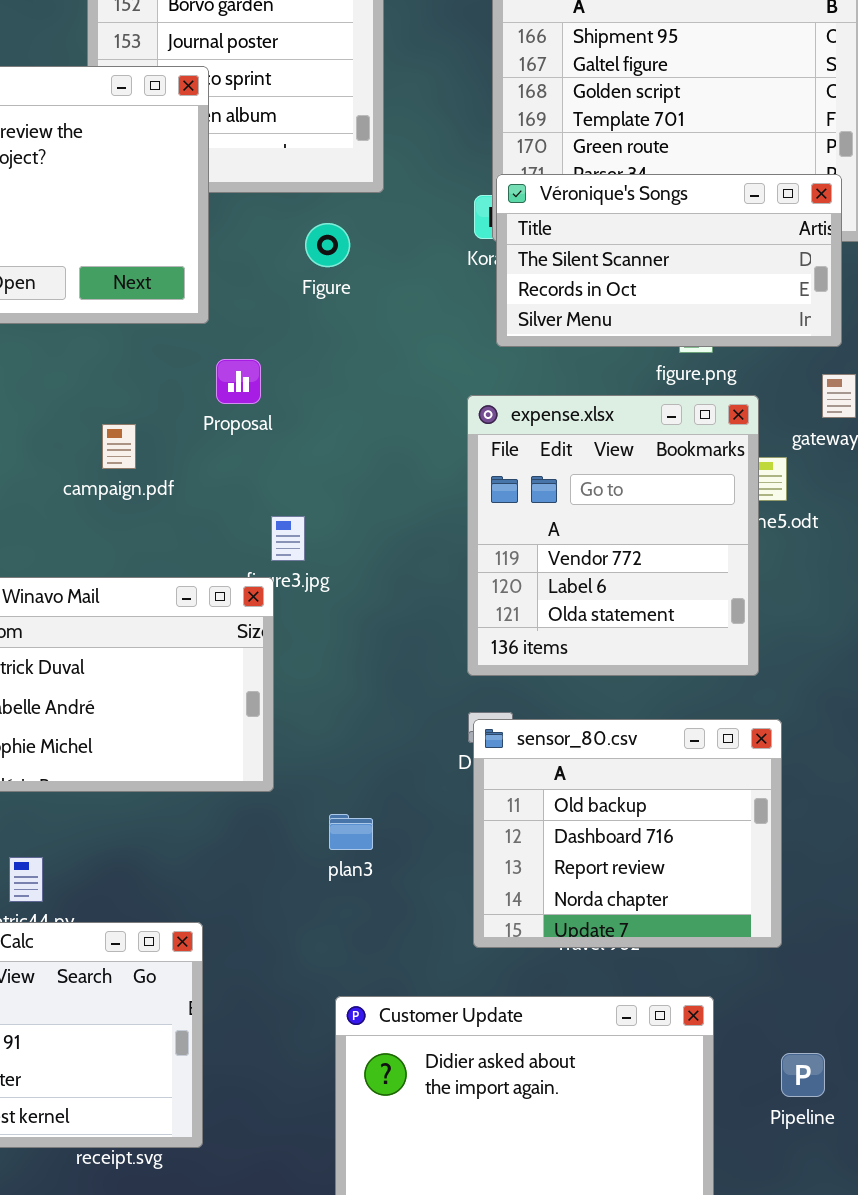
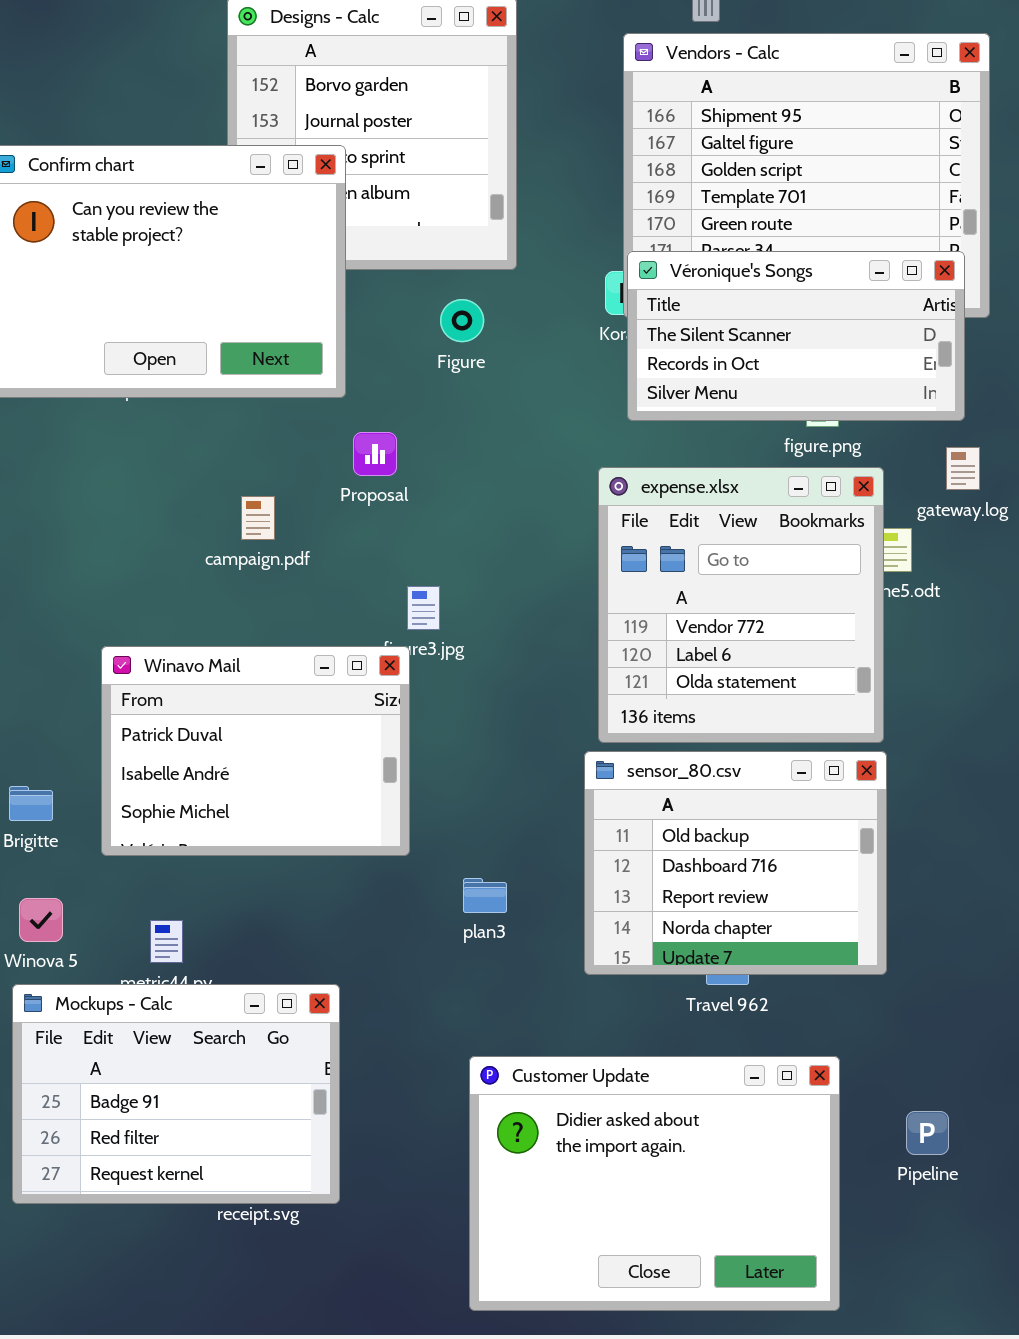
sensor_80.csv: [473,719,782,948] -> [584,751,887,975], moved

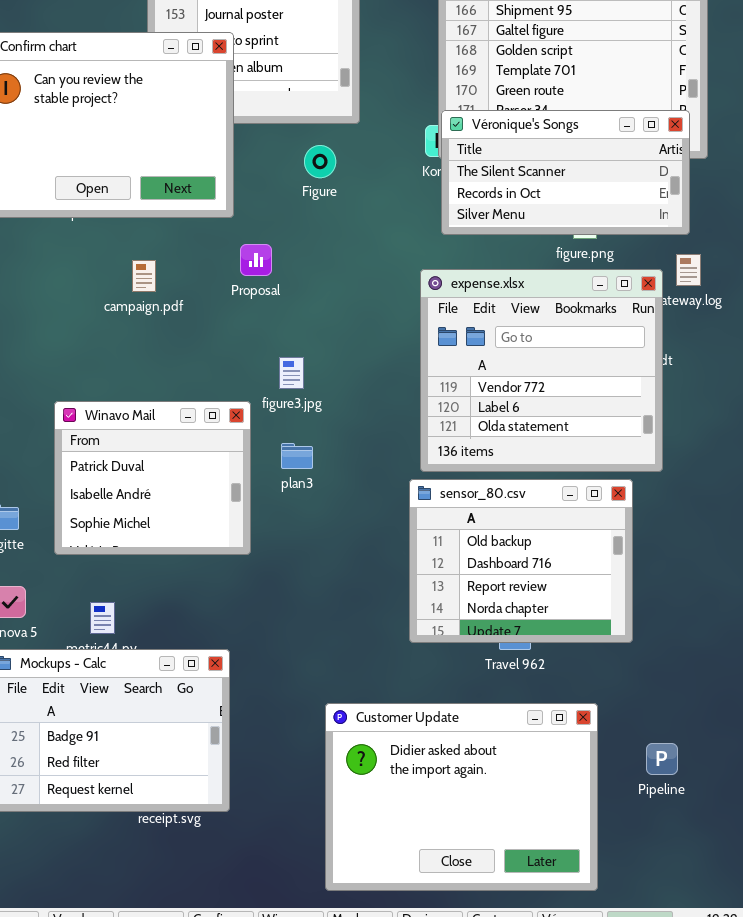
expense.xlsx: [598,467,884,743] -> [420,269,663,472], resized
campaign.pdf: [241,496,275,540] -> [132,260,156,292], moved
Winavo Mail: [101,646,410,856] -> [54,401,251,555], resized
plan3: [463,878,507,913] -> [281,443,313,469], moved

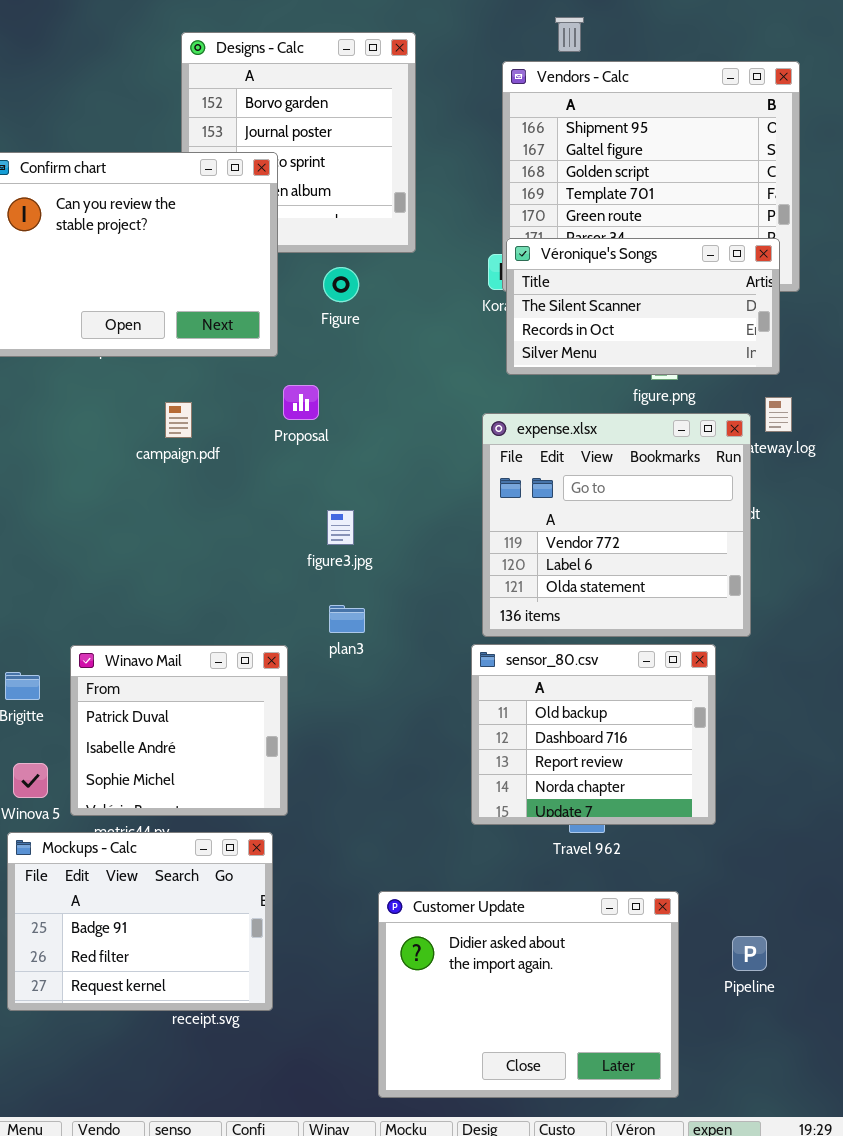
Figure: [304,145,336,178] -> [323,267,359,302], moved
Winavo Mail: [54,401,251,555] -> [70,645,288,816], moved

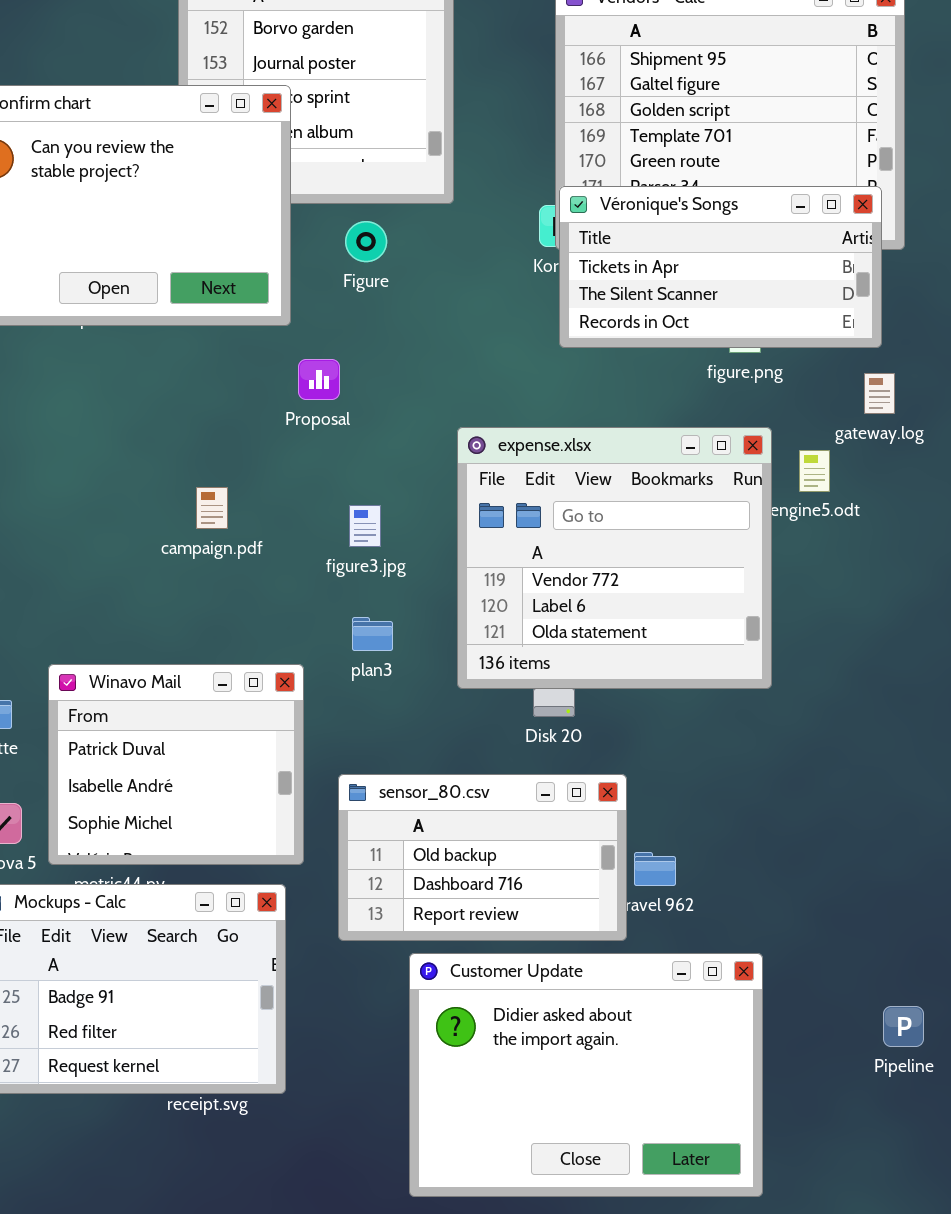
Véronique's Songs: [506,238,780,375] -> [559,186,882,348], scrolled up 1 row
campaign.pdf: [165,402,192,438] -> [196,487,228,529], moved
expense.xlsx: [482,413,751,637] -> [457,427,772,689], moved
sensor_80.csv: [471,644,716,825] -> [338,774,627,941], moved, resized
Pipeline: [732,936,767,971] -> [883,1006,924,1047], moved

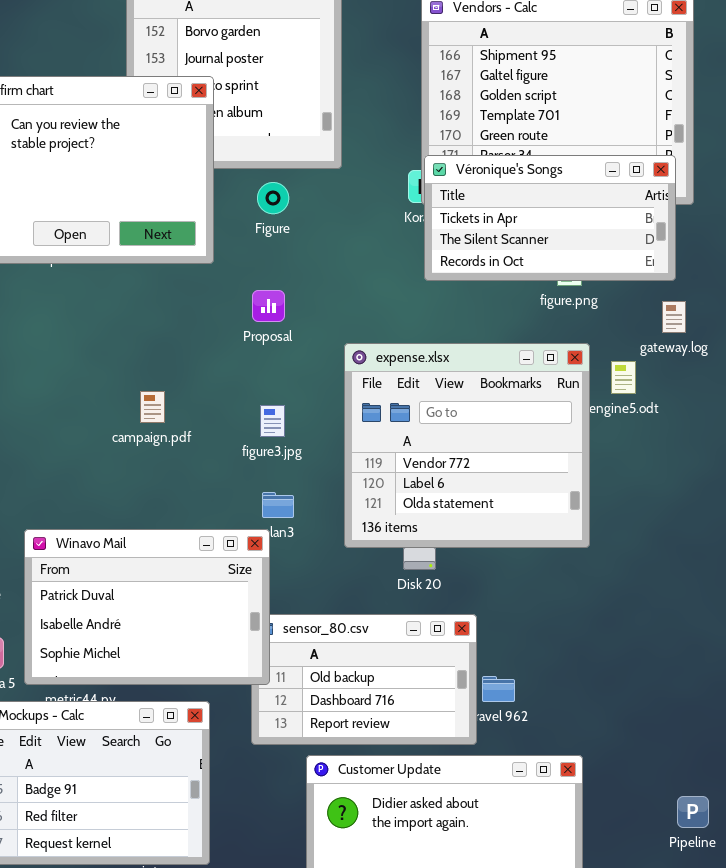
Proposal: [298,359,340,400] -> [252,290,285,322], moved
Winavo Mail: [48,664,304,865] -> [24,529,270,685], resized

